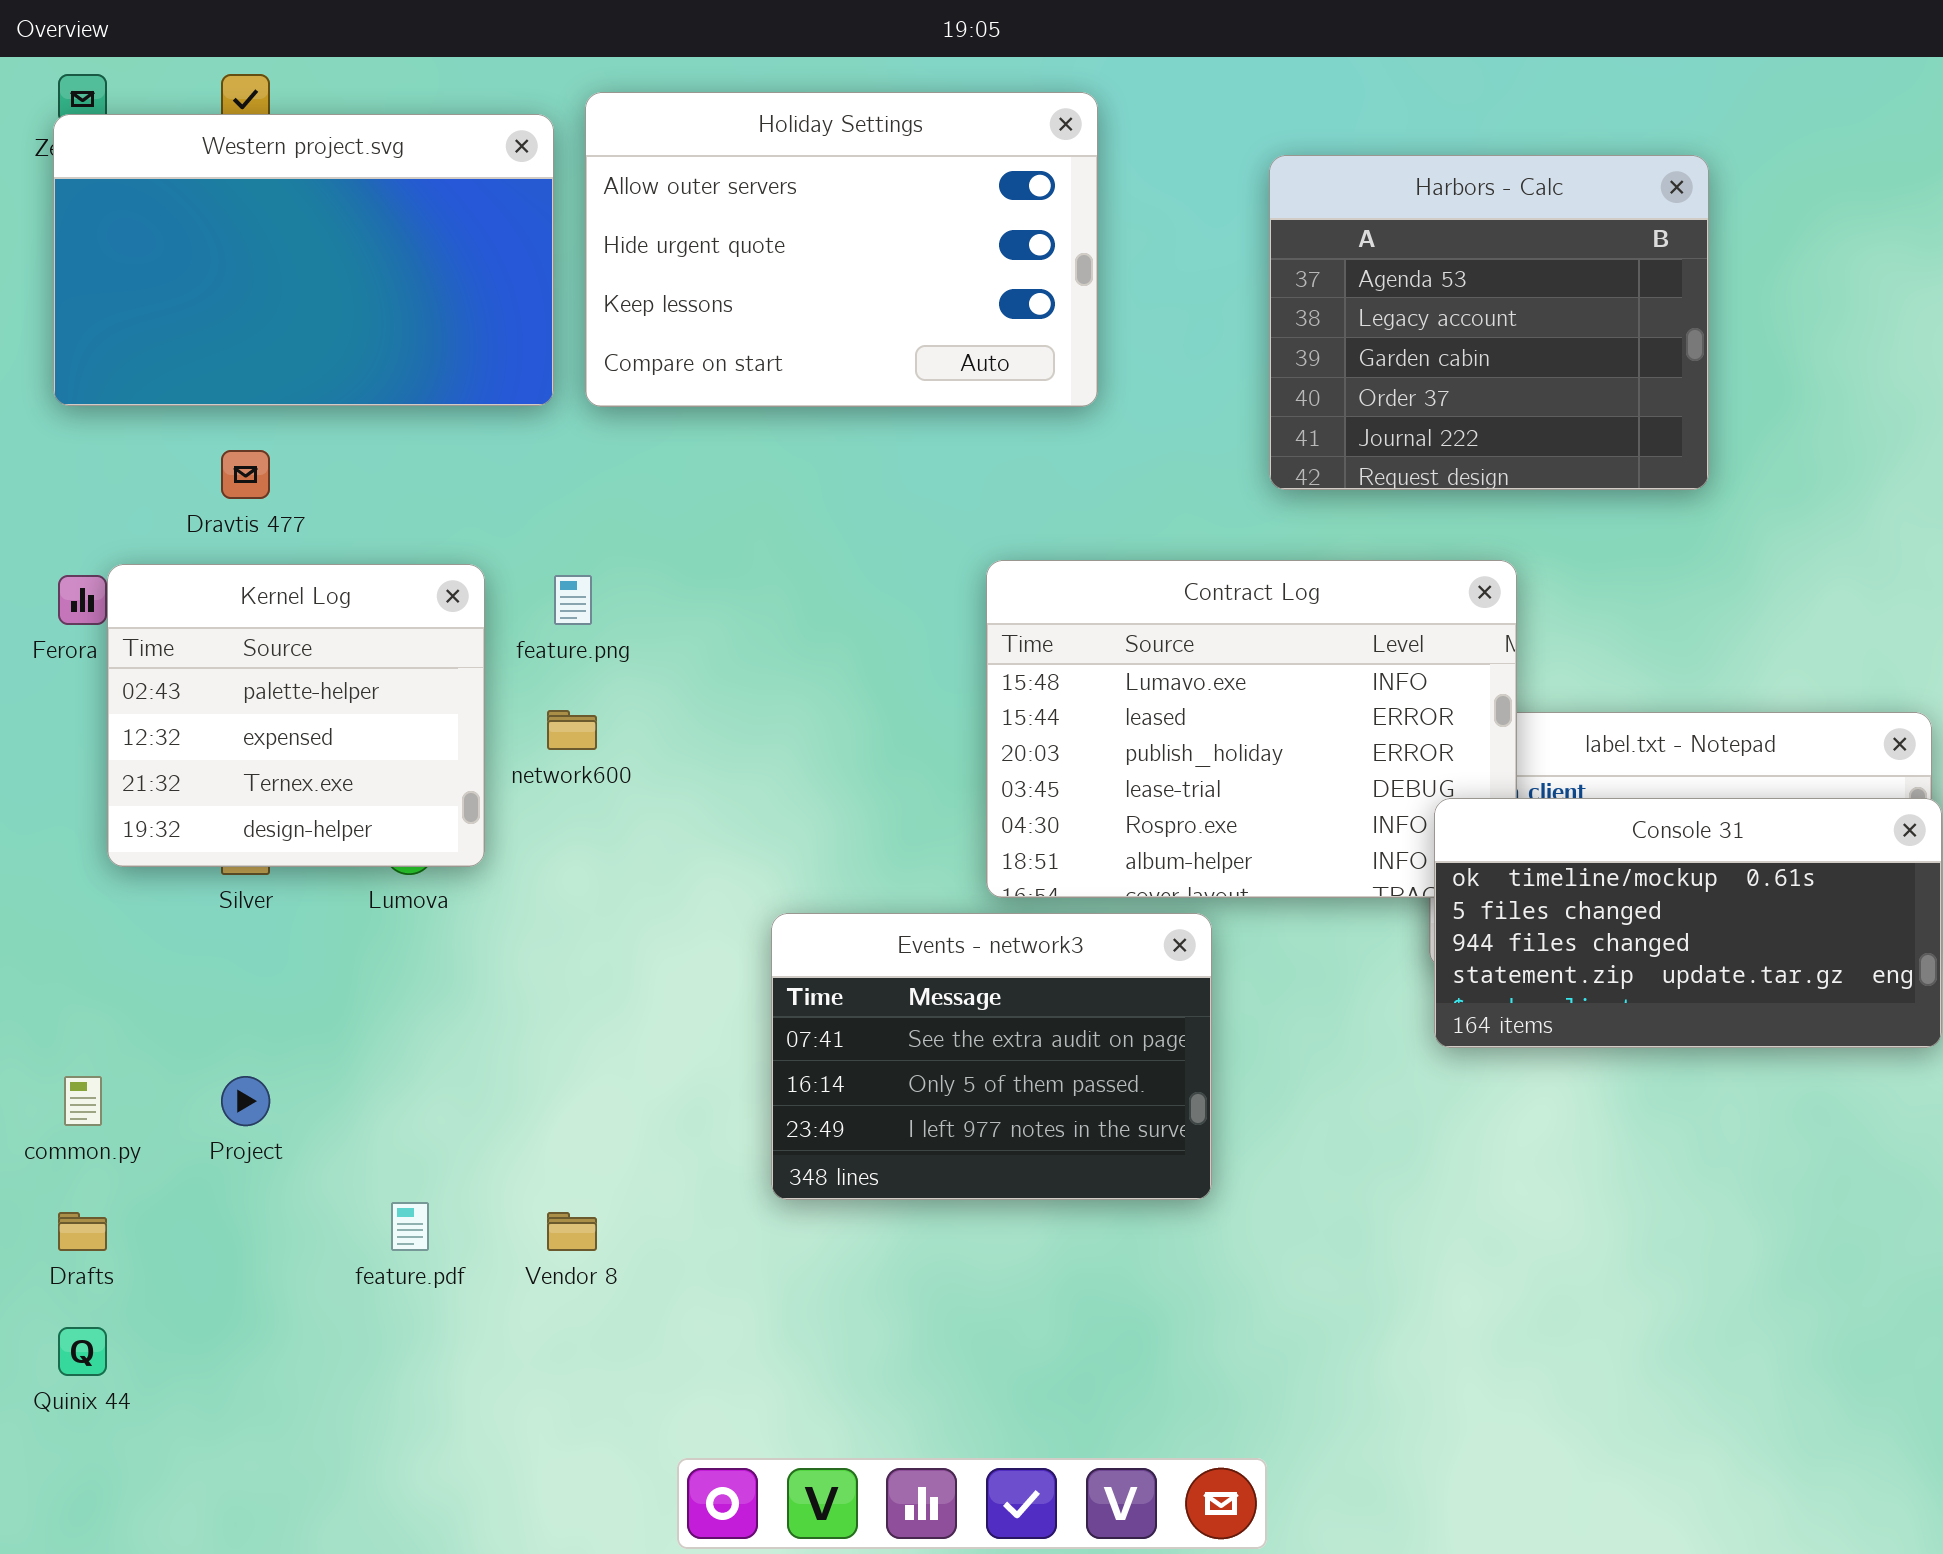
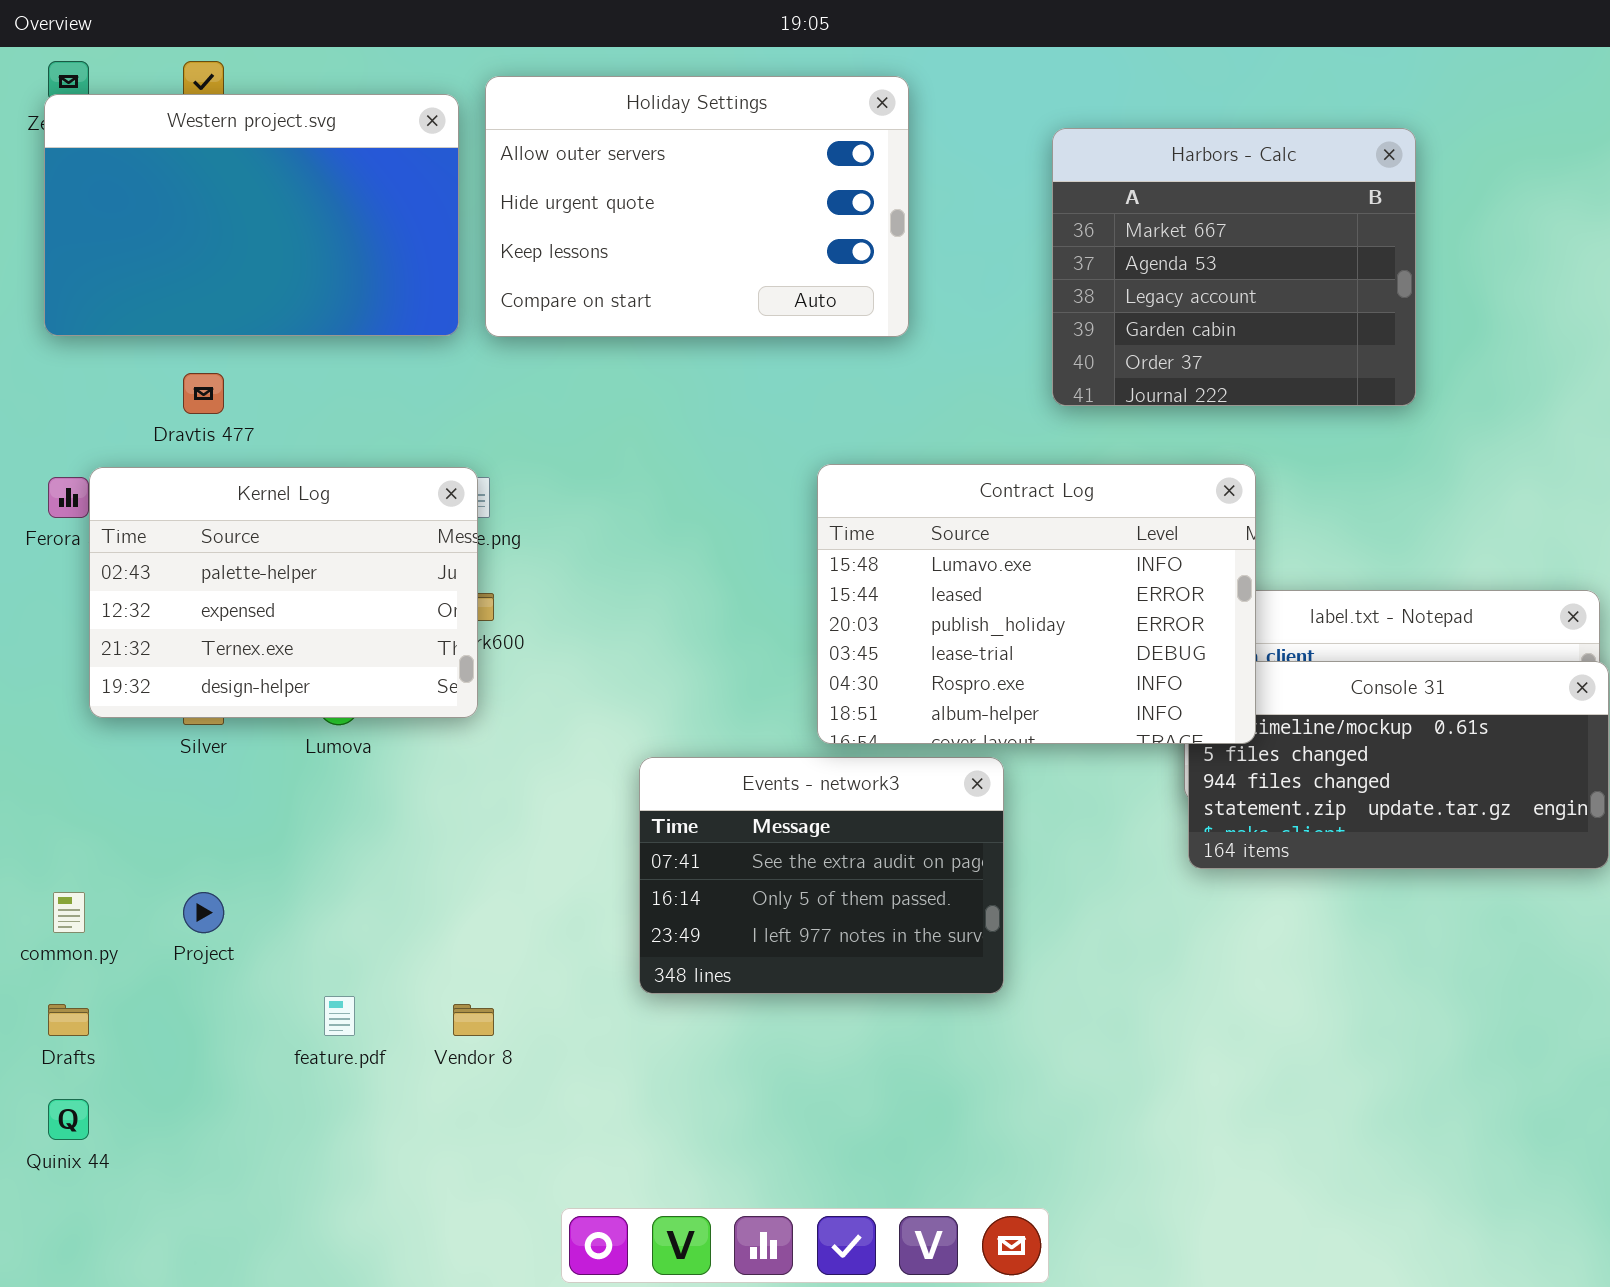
Harbors - Calc: [1269,155,1709,490] -> [1052,128,1416,406], scrolled up 1 row
Contract Log: [986,560,1517,898] -> [817,464,1256,744], raised
Kernel Log: [107,564,485,867] -> [89,467,478,718], resized

